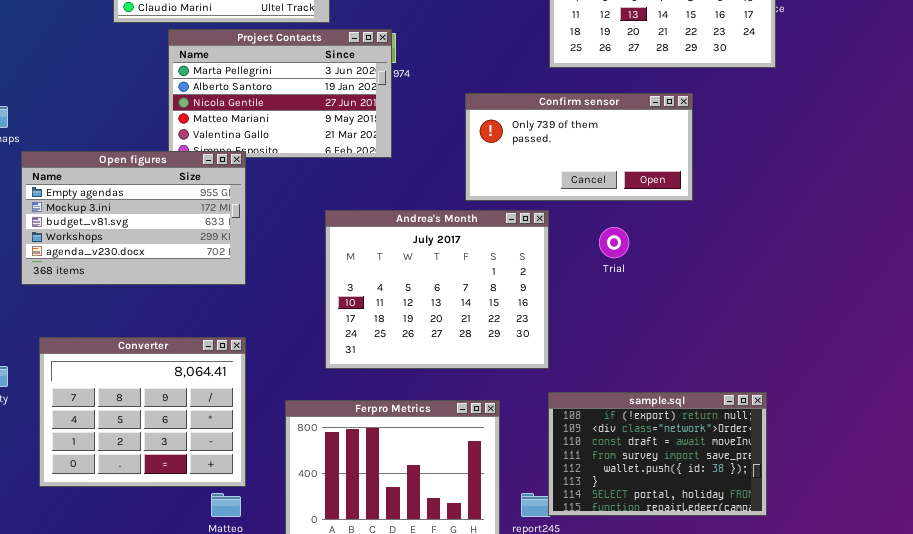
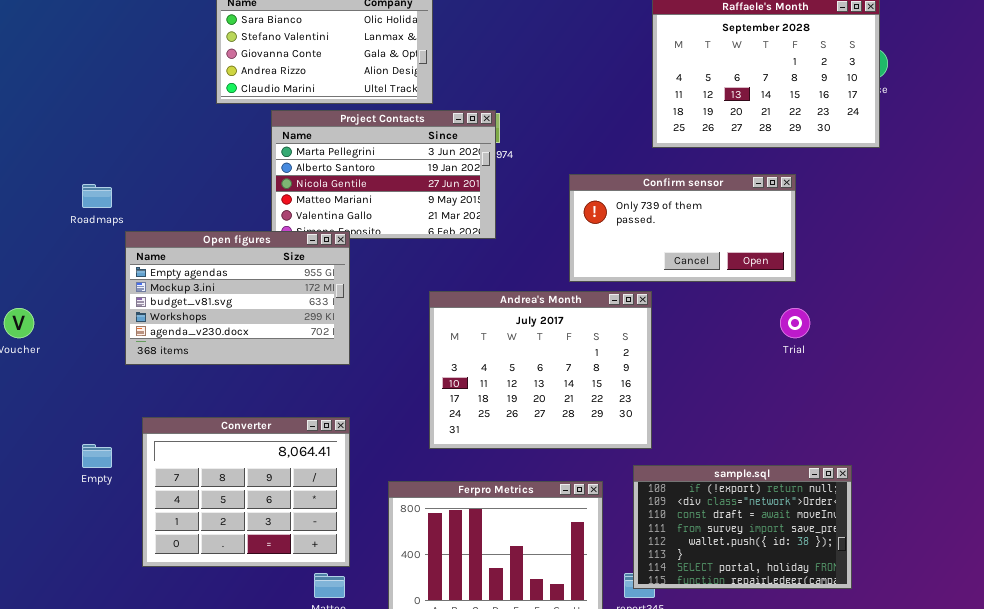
Trial: [599,227,629,258] -> [780,308,810,338], moved
sample.sql: [548,392,767,516] -> [633,465,852,589], moved

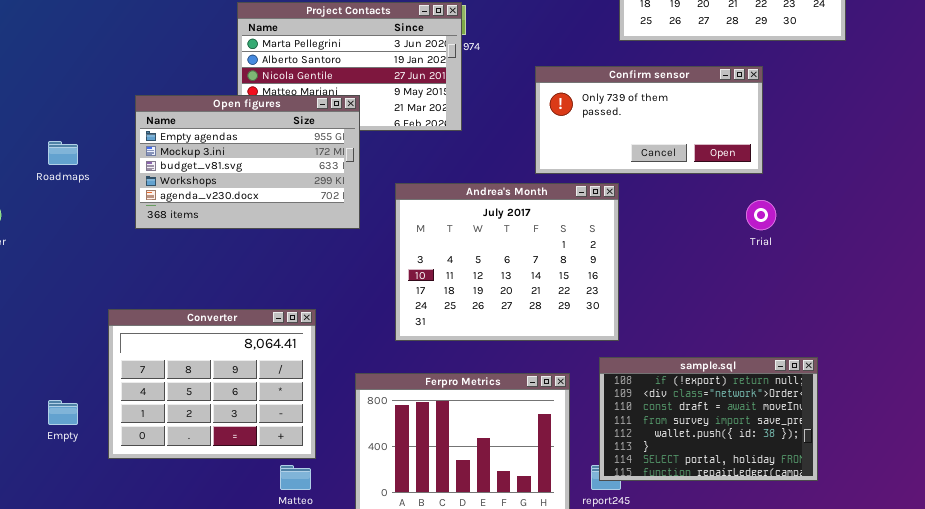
Roadmaps: [82,184,112,208] -> [48,141,78,165], moved
Open figures: [125,231,350,365] -> [135,95,360,229], moved
Empty: [82,444,112,468] -> [48,400,78,425], moved

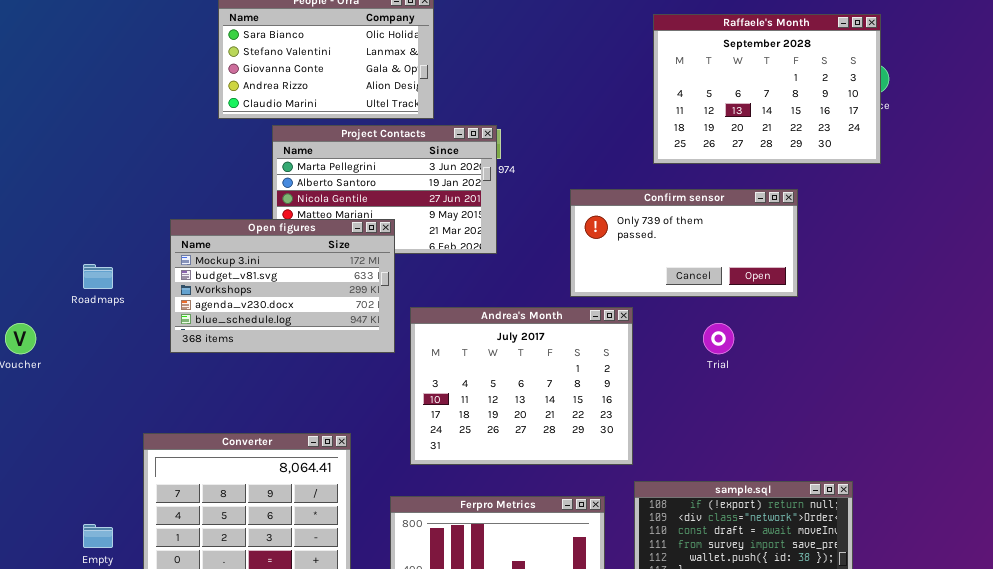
Open figures: [135,95,360,229] -> [170,219,395,353], scrolled down 1 row
Andrea's Month: [395,183,619,341] -> [410,307,633,465], moved
Trial: [746,200,776,230] -> [703,323,734,354], moved

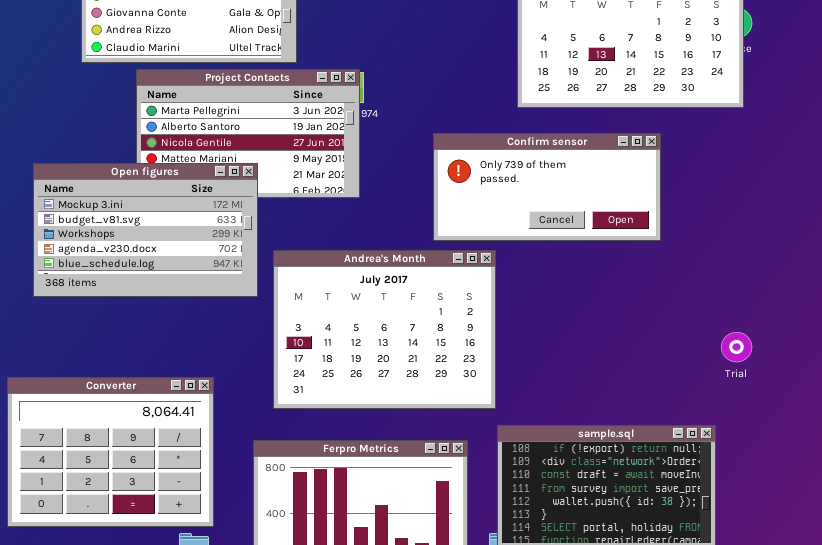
Trial: [703,323,734,354] -> [721,332,752,362], moved

